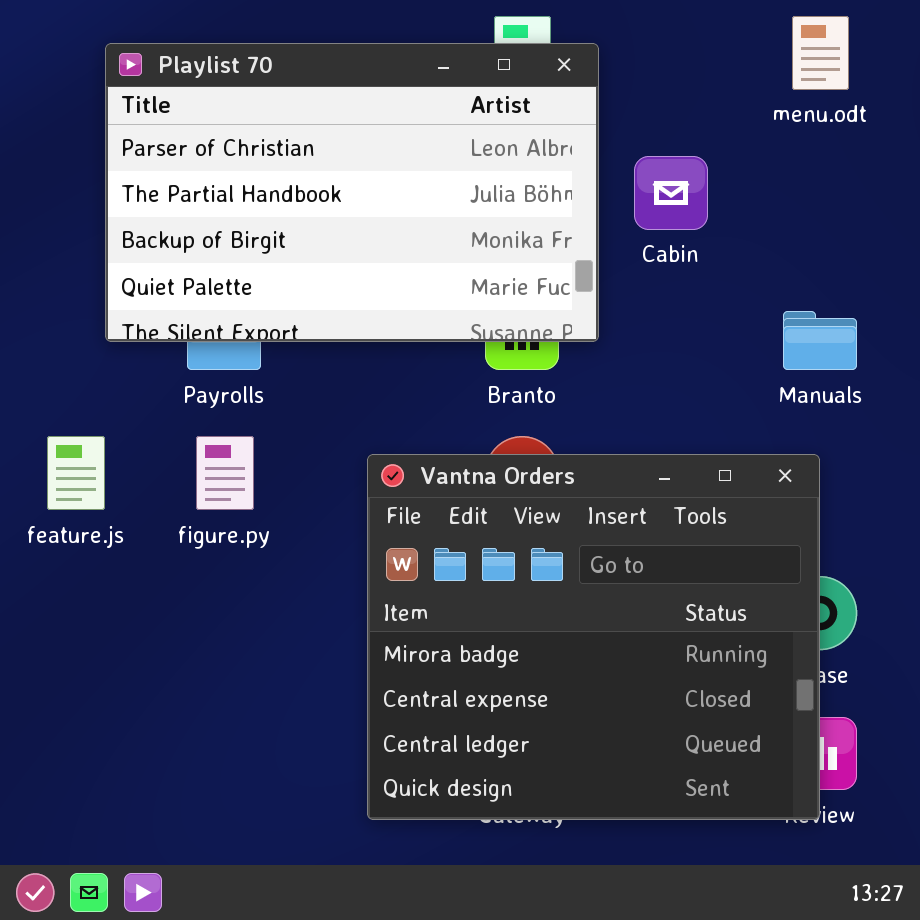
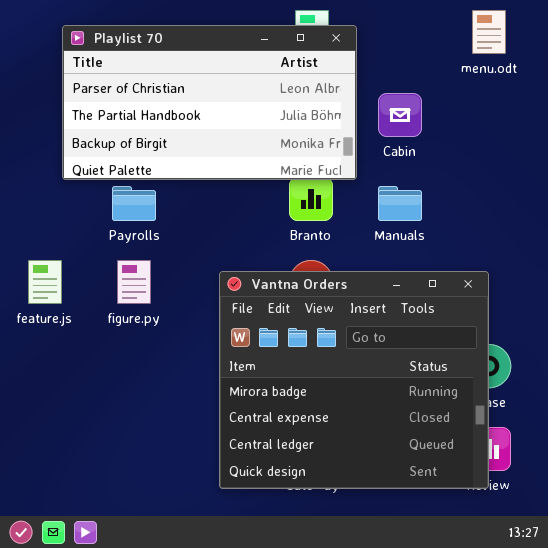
Playlist 70: [105,43,599,342] -> [62,25,357,180], resized
Manuals: [783,311,857,370] -> [378,186,422,221], moved

